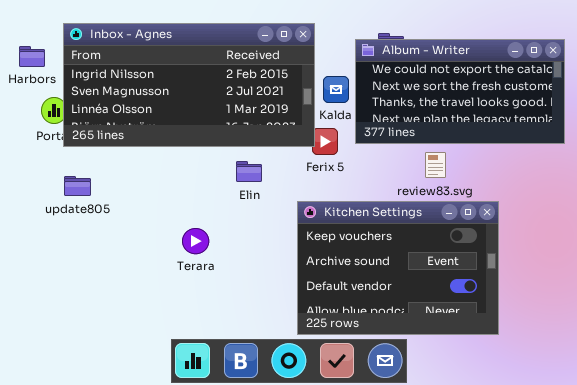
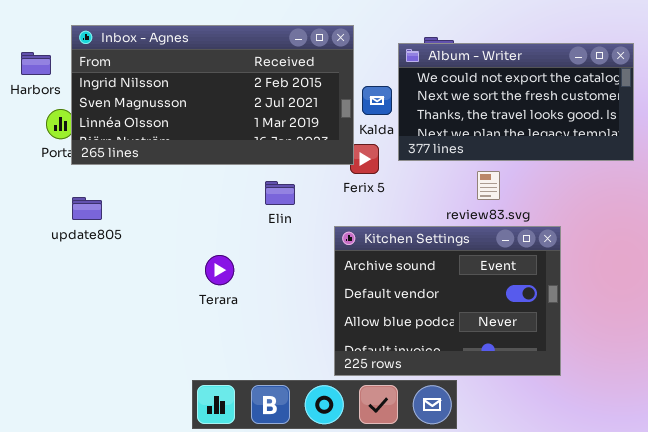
Kitchen Settings: [297,201,499,335] -> [334,226,561,376], scrolled down 1 row

